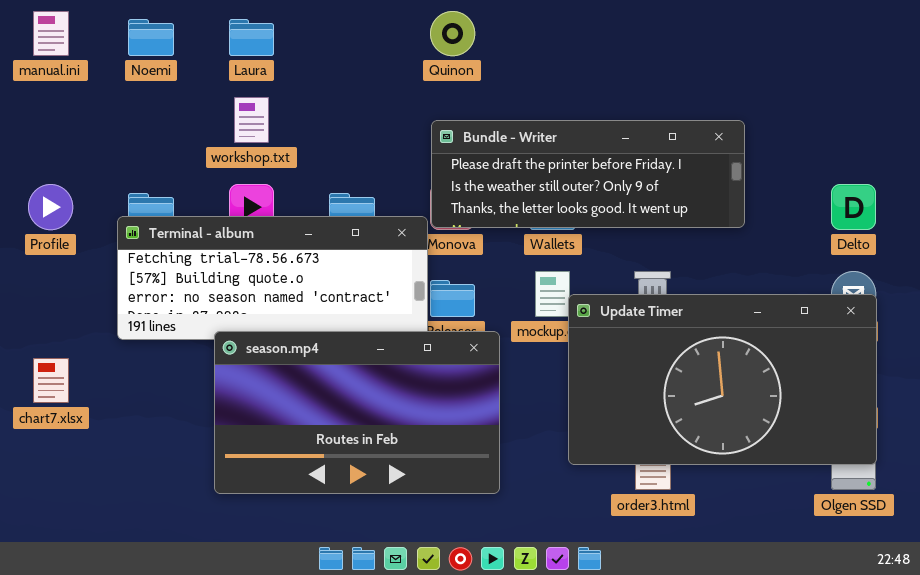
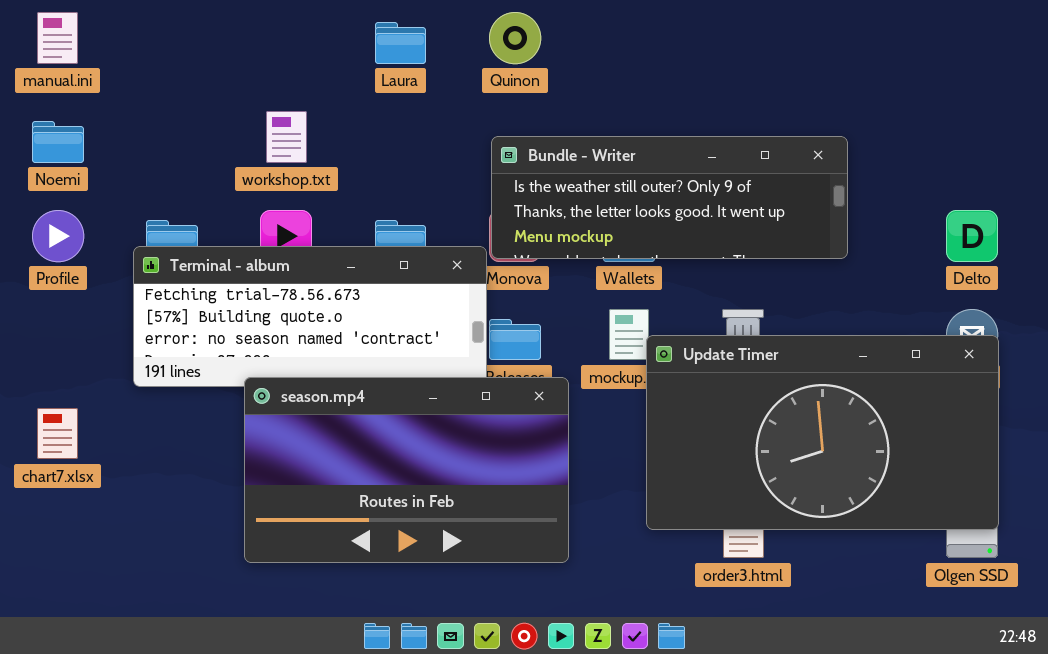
Noemi: [128,19,174,56] -> [32,121,84,163], moved
Laura: [229,19,274,56] -> [375,22,426,64], moved
Bundle - Writer: [431,120,745,228] -> [491,136,848,259], scrolled down 1 row

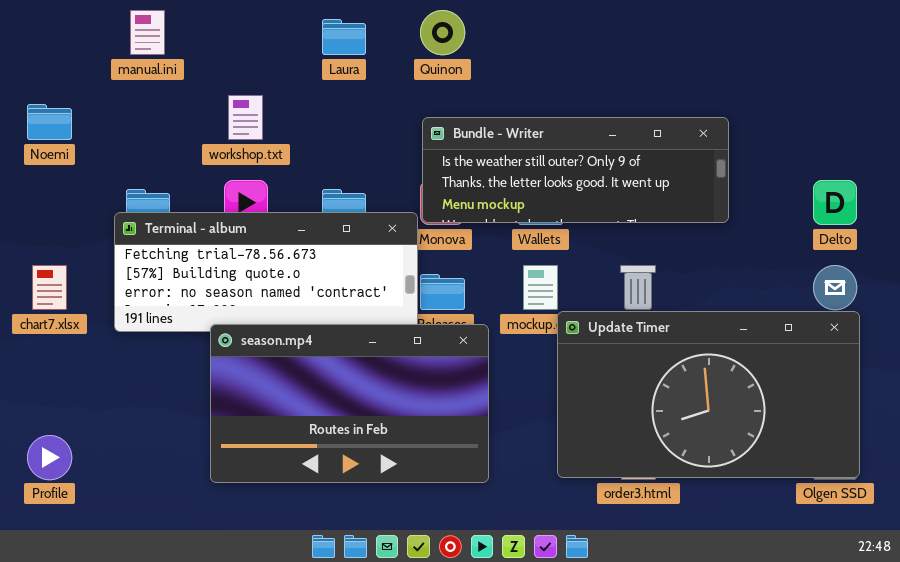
manual.ini: [37,12,78,64] -> [130,10,165,55], moved
Profile: [32,210,84,262] -> [27,435,72,480], moved
Update Timer: [646,335,999,530] -> [557,311,860,478], moved
chart7.xlsx: [37,408,78,459] -> [32,265,67,310], moved

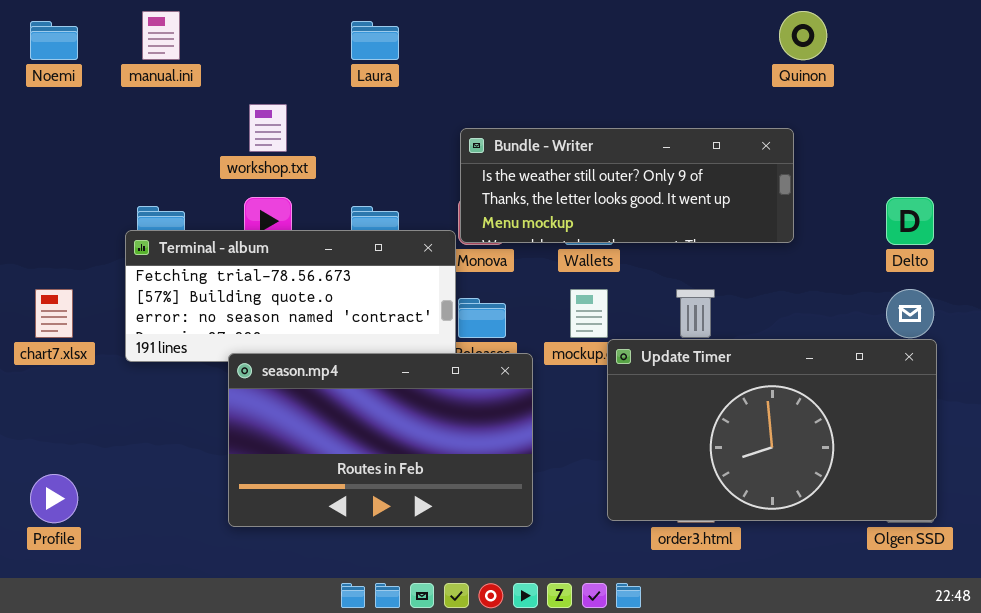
Quinon: [420,10,465,55] -> [779,11,827,60], moved
Noemi: [27,104,72,140] -> [30,21,78,60], moved

